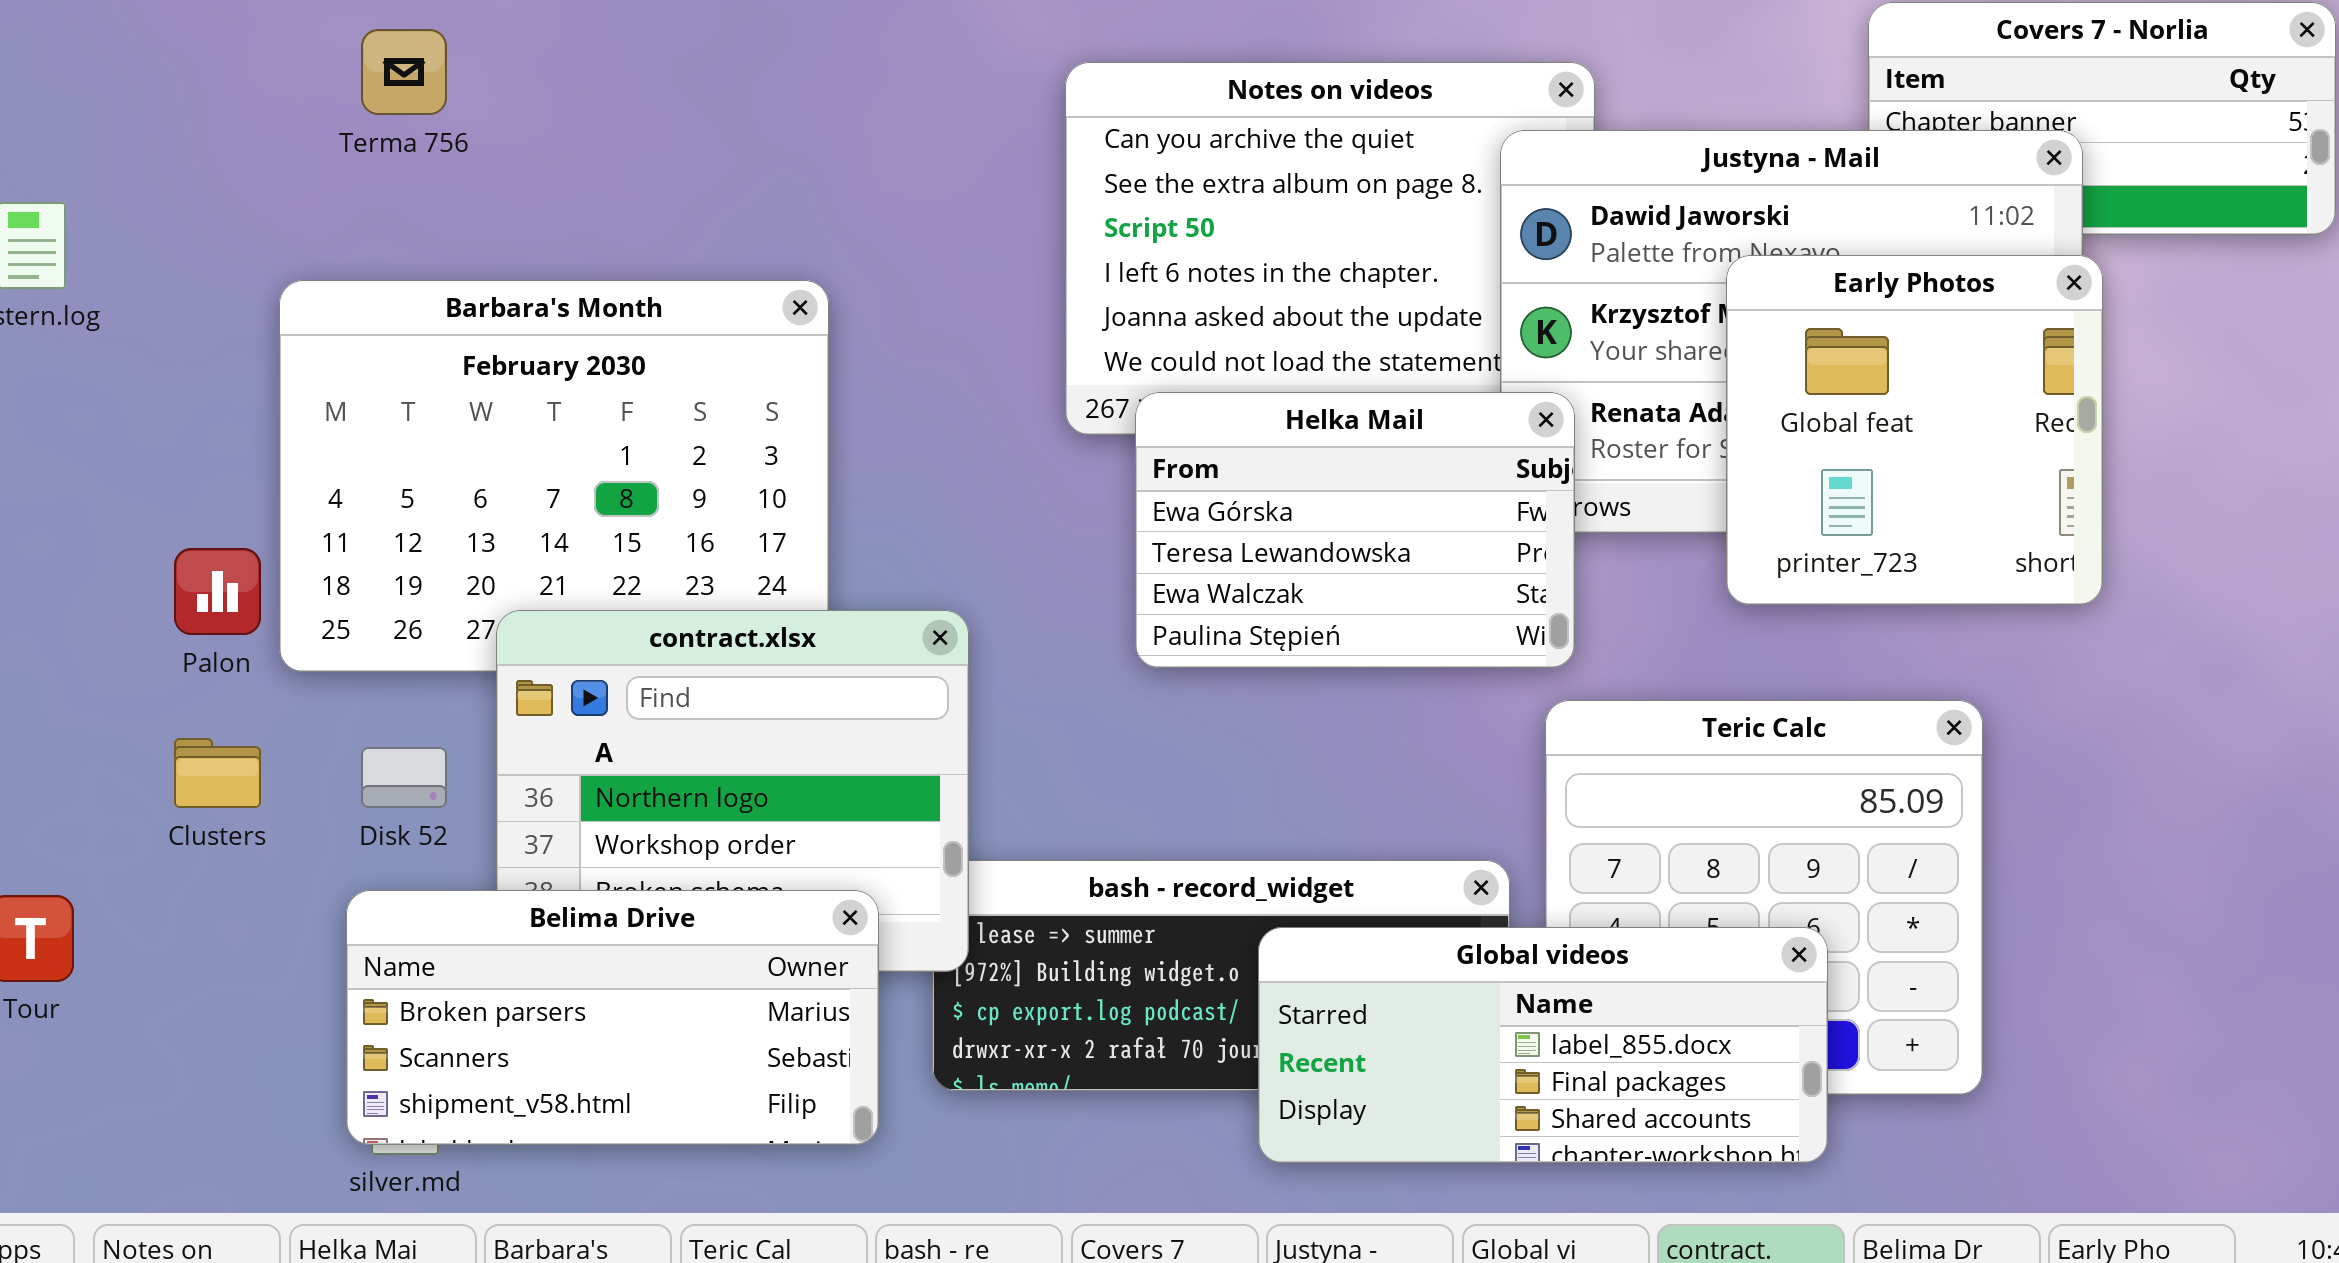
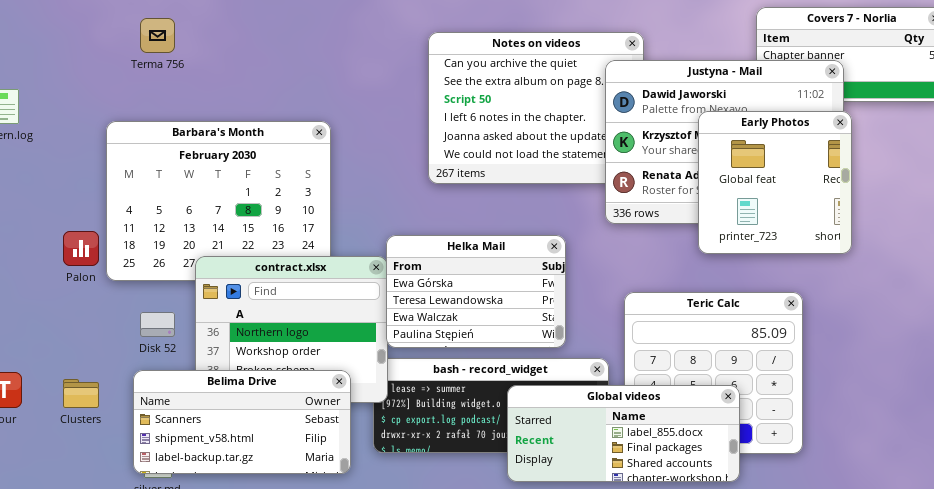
Helka Mail: [1135,392,1575,668] -> [386,235,566,348], moved
Clusters: [174,738,261,808] -> [63,379,99,408], moved
Belima Drive: [346,890,879,1145] -> [133,370,351,474], scrolled down 1 row

